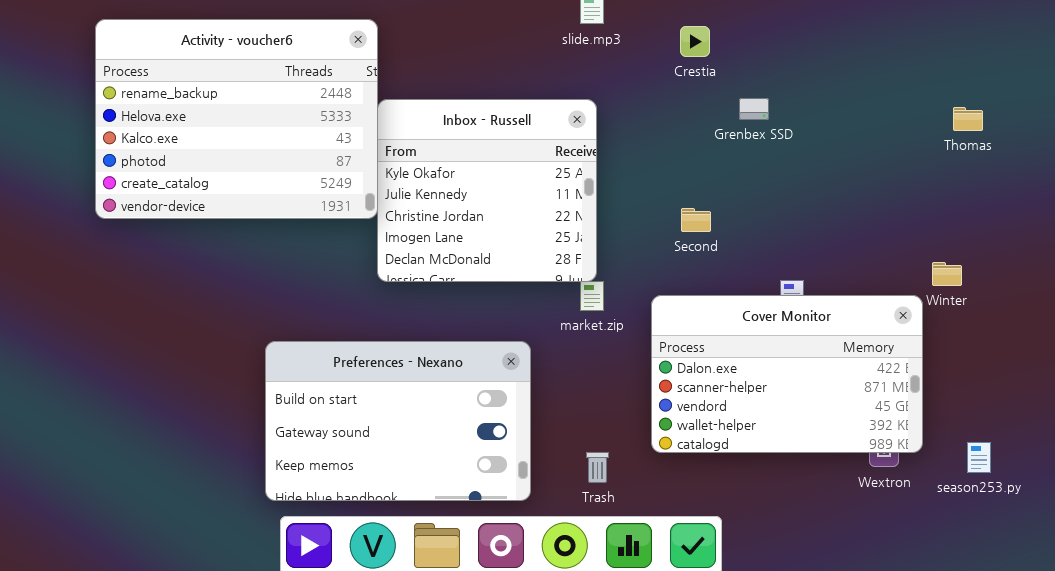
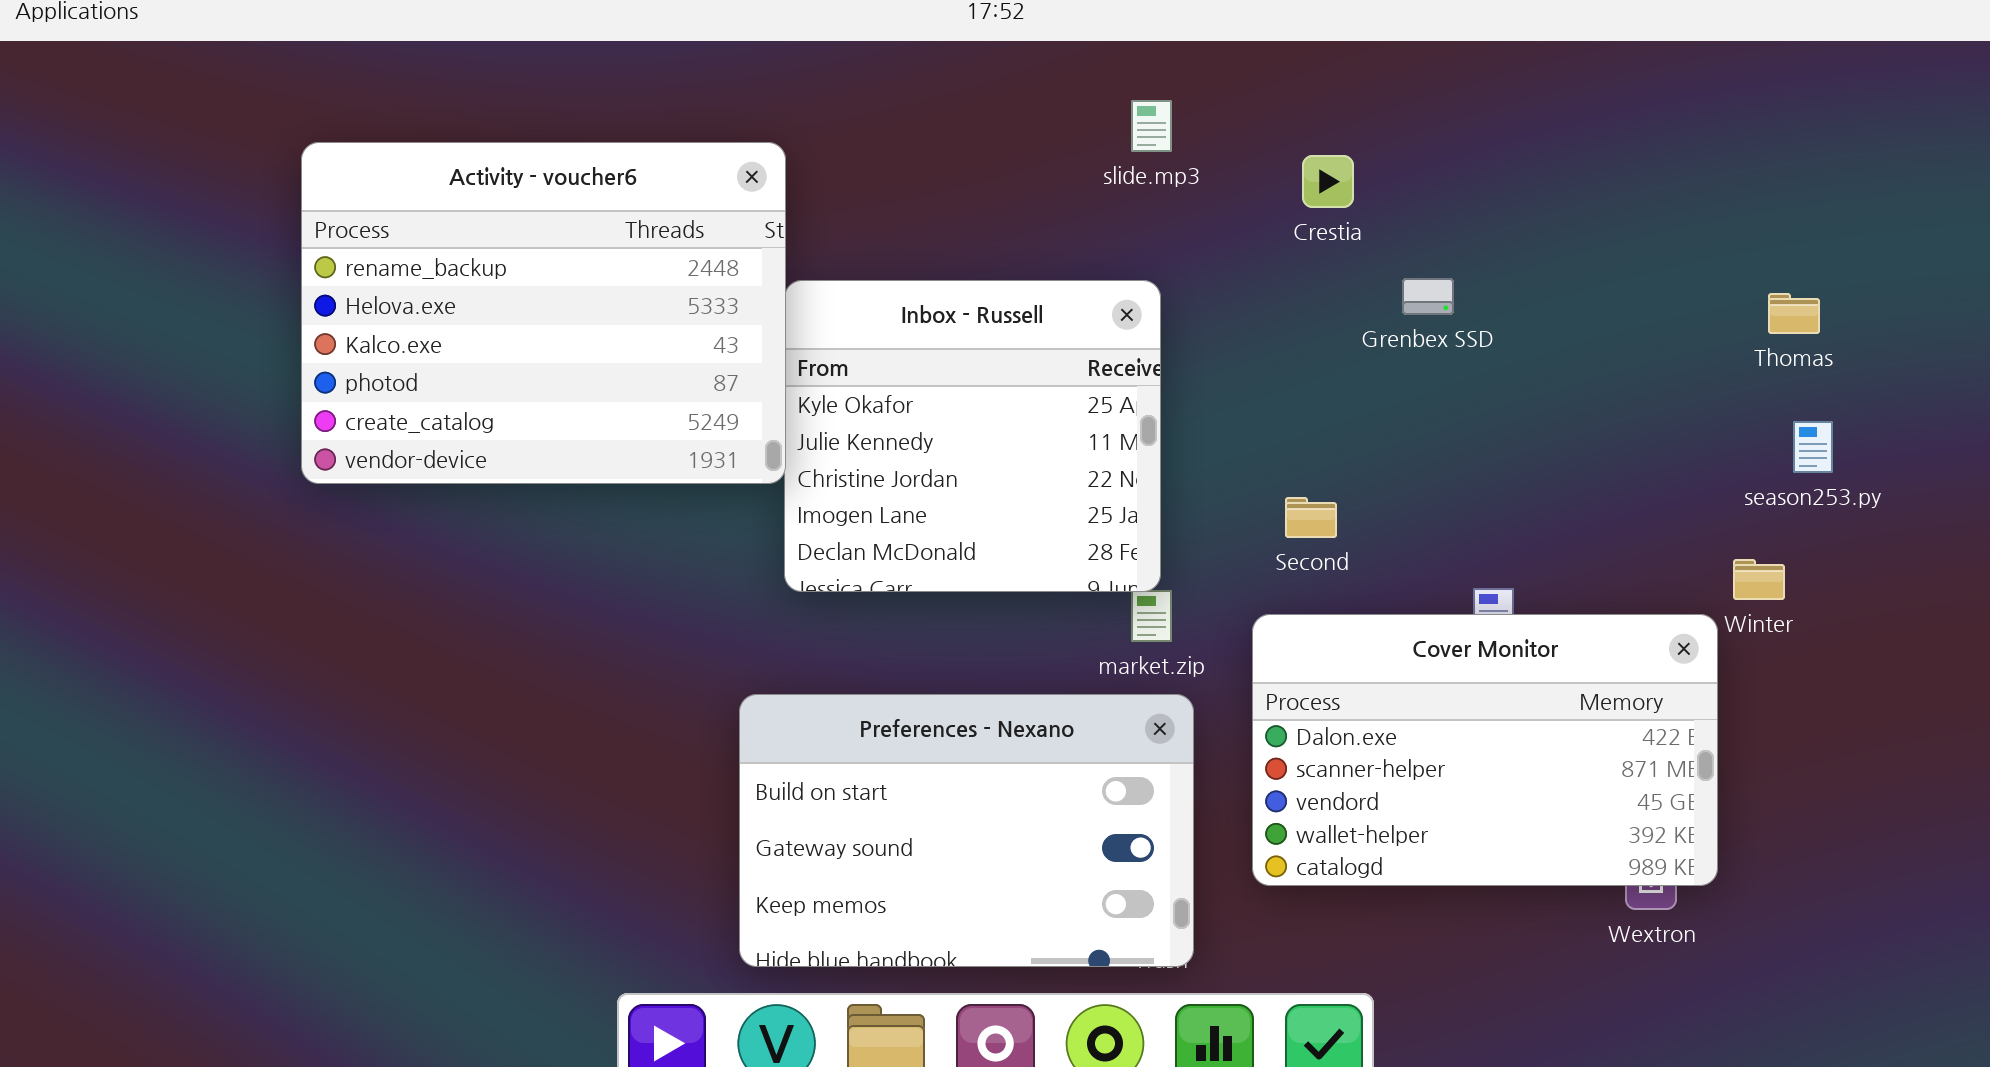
Second: [681,208,711,232] -> [1285,497,1337,538], moved
Preferences - Nexano: [265,341,531,501] -> [739,694,1194,967], moved
season253.py: [967,442,991,473] -> [1793,421,1833,473], moved

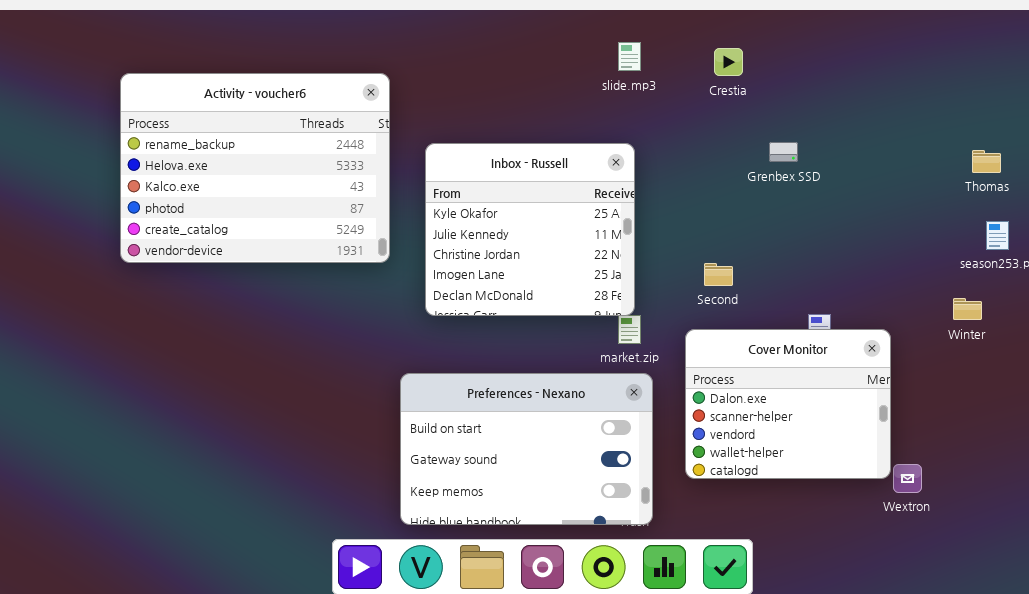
Activity - voucher6: [301,142,786,484] -> [120,73,390,263], moved
Crestia: [1302,155,1354,208] -> [714,48,743,76], moved
Cover Monitor: [1252,614,1718,886] -> [685,329,891,479], resized

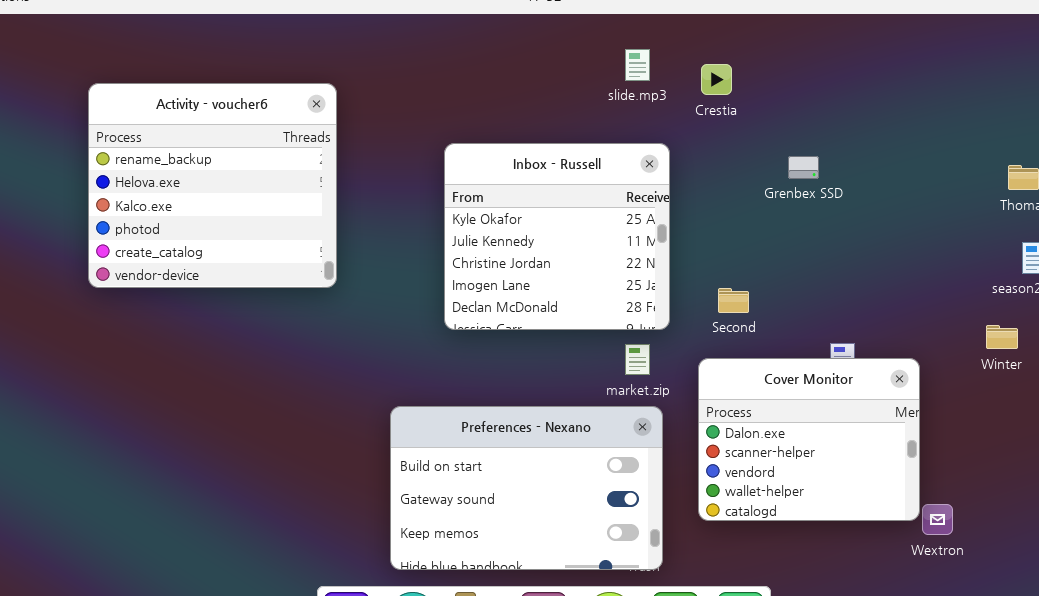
Crestia: [714,48,743,76] -> [701,64,732,95], moved
Activity - voucher6: [120,73,390,263] -> [88,83,337,288], resized
Inbox - Russell: [425,143,635,316] -> [444,143,670,330], moved

